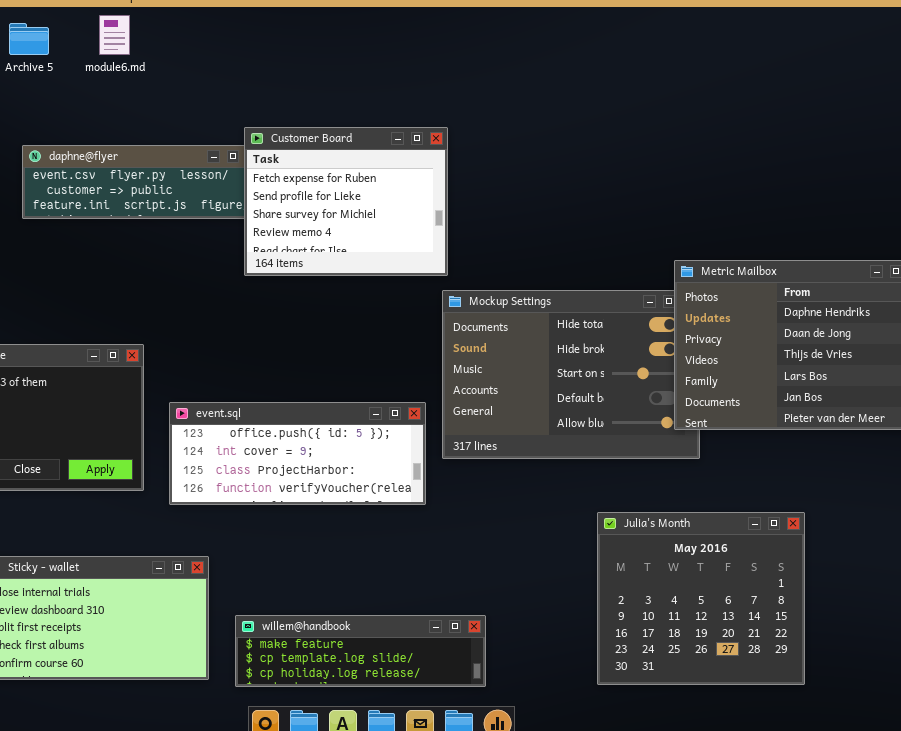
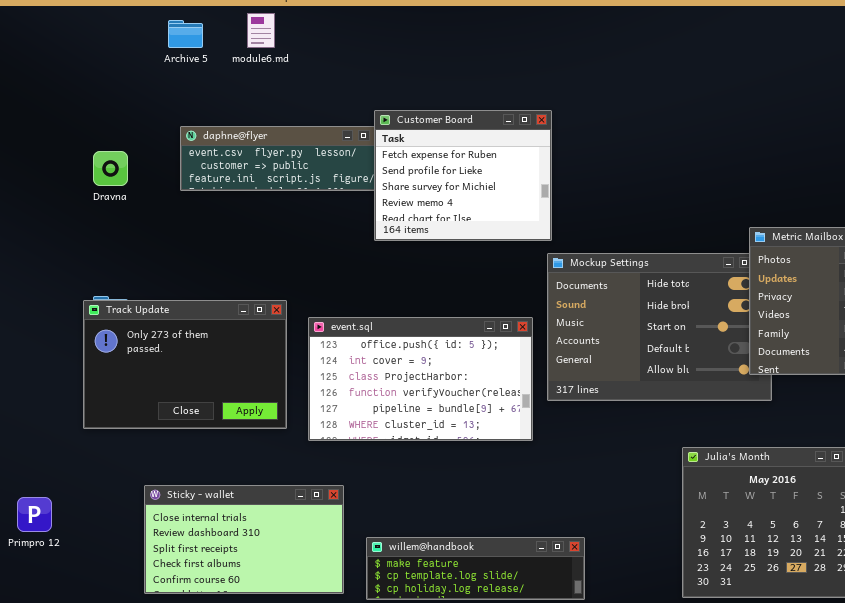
event.sql: [169,402,426,505] -> [308,317,533,441], resized

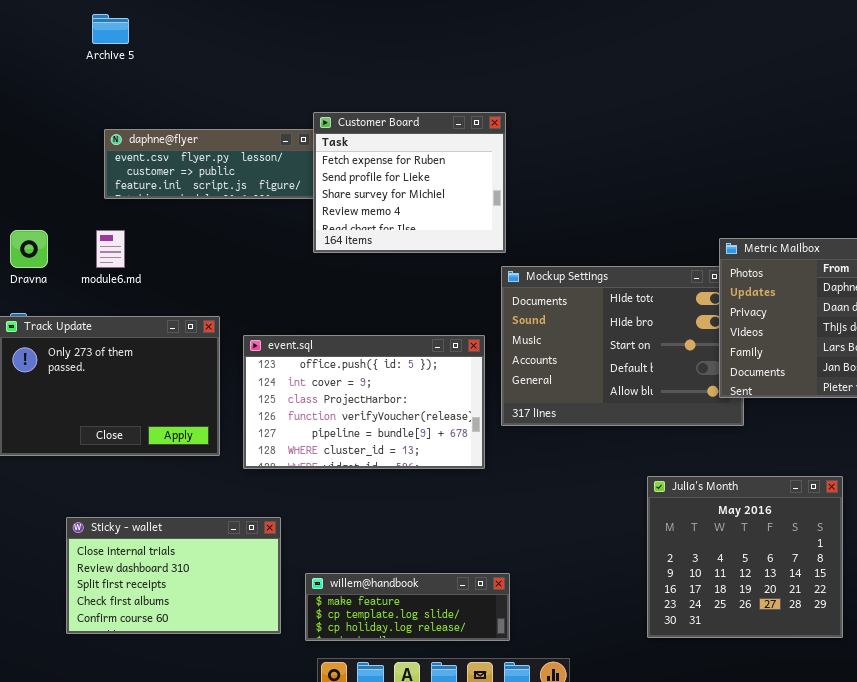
module6.md: [247,13,275,48] -> [96,230,125,268], moved
Dravna: [93,151,128,186] -> [10,230,48,268], moved
willem@handbook: [366,537,585,600] -> [305,573,510,641], resized

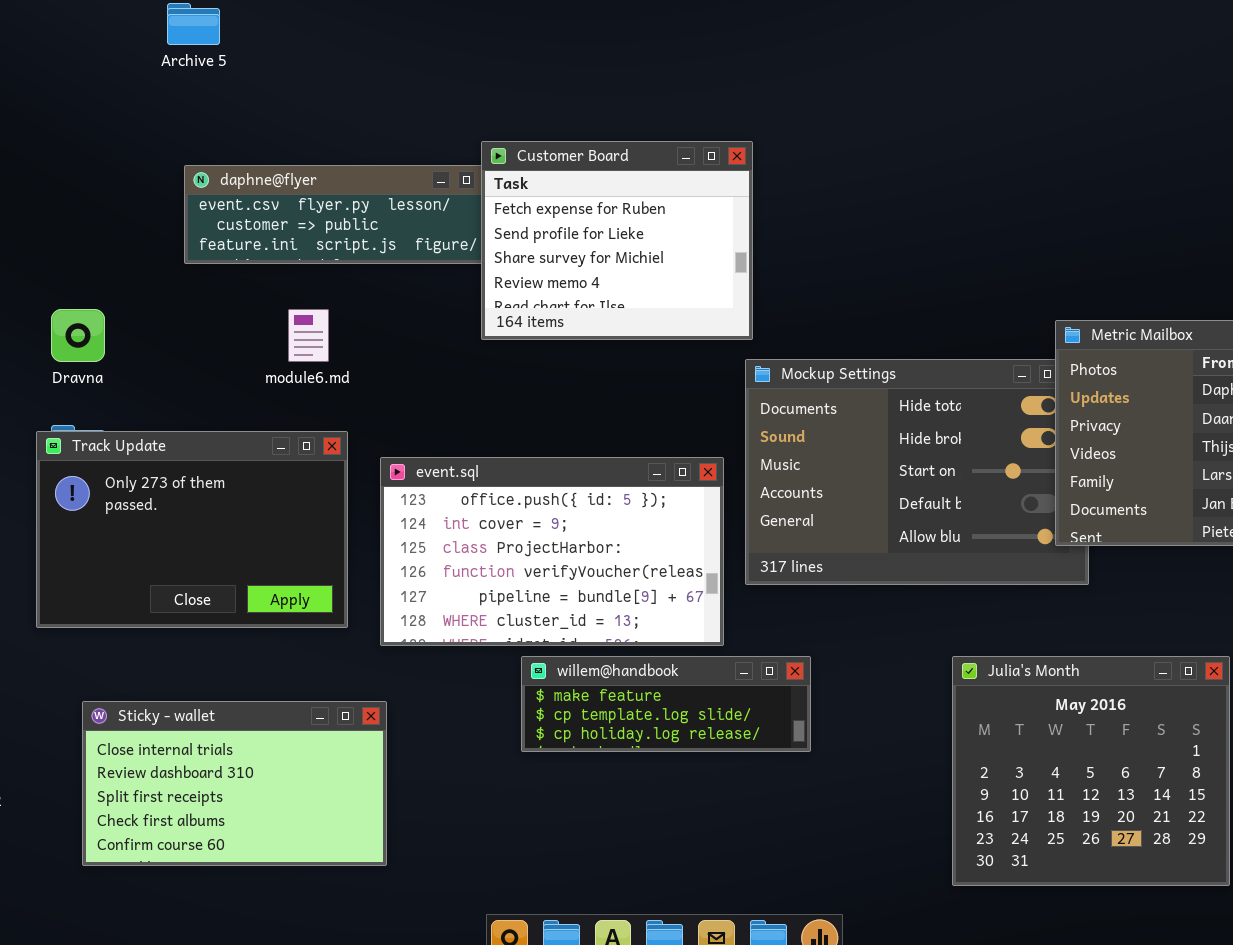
module6.md: [96,230,125,268] -> [288,309,329,362], moved
Sticky - wallet: [66,517,281,634] -> [82,701,387,866], moved
willem@handbook: [305,573,510,641] -> [521,656,811,752], moved

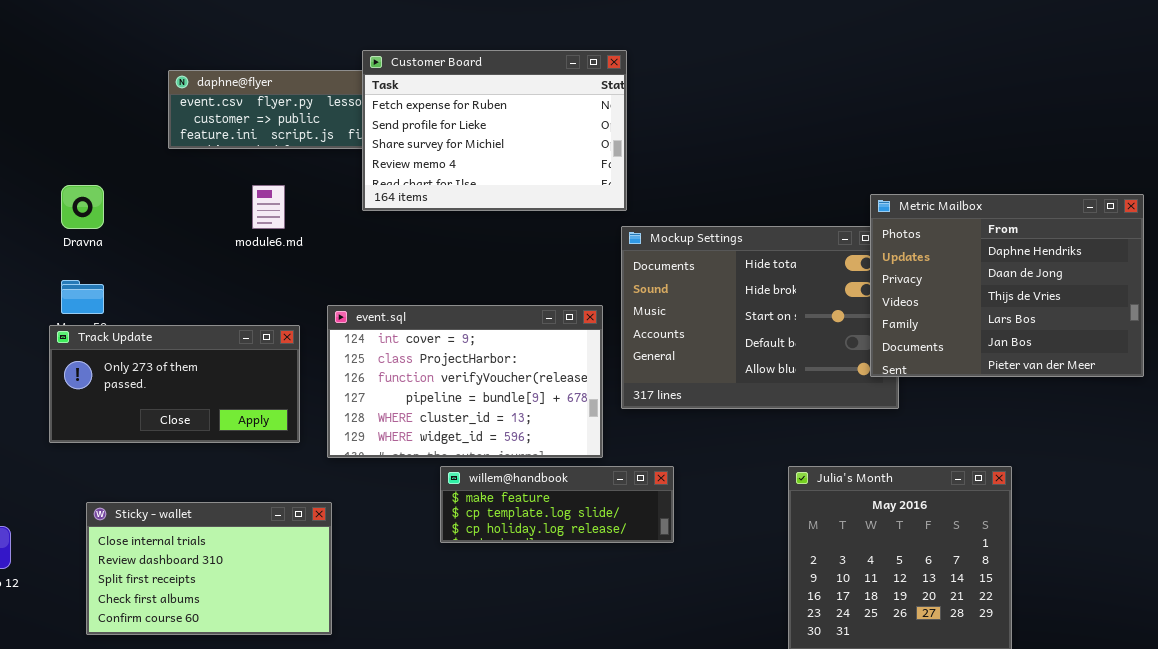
Customer Board: [481,141,753,340] -> [362,50,627,211], resized
Track Update: [36,431,348,628] -> [49,325,300,443], resized
event.sql: [380,457,724,646] -> [327,305,603,458], scrolled down 1 row

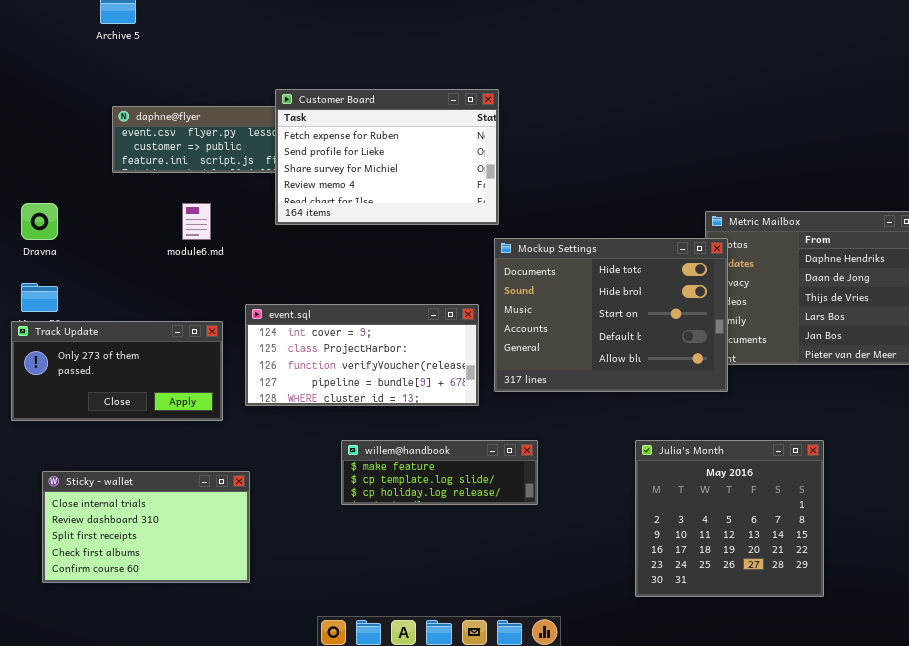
Mockup Settings: [621,226,899,409] -> [494,238,728,392], raised
event.sql: [327,305,603,458] -> [245,304,479,406], resized

